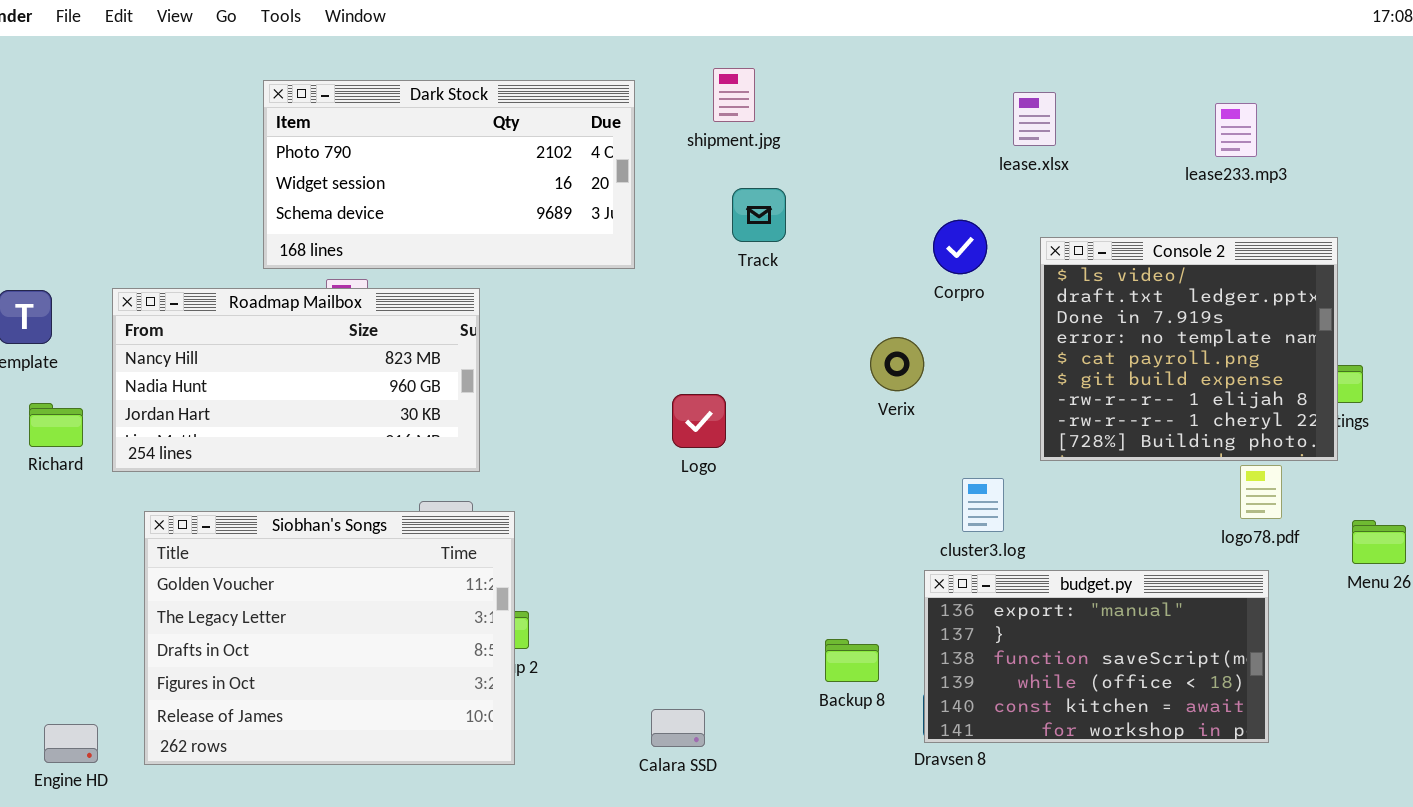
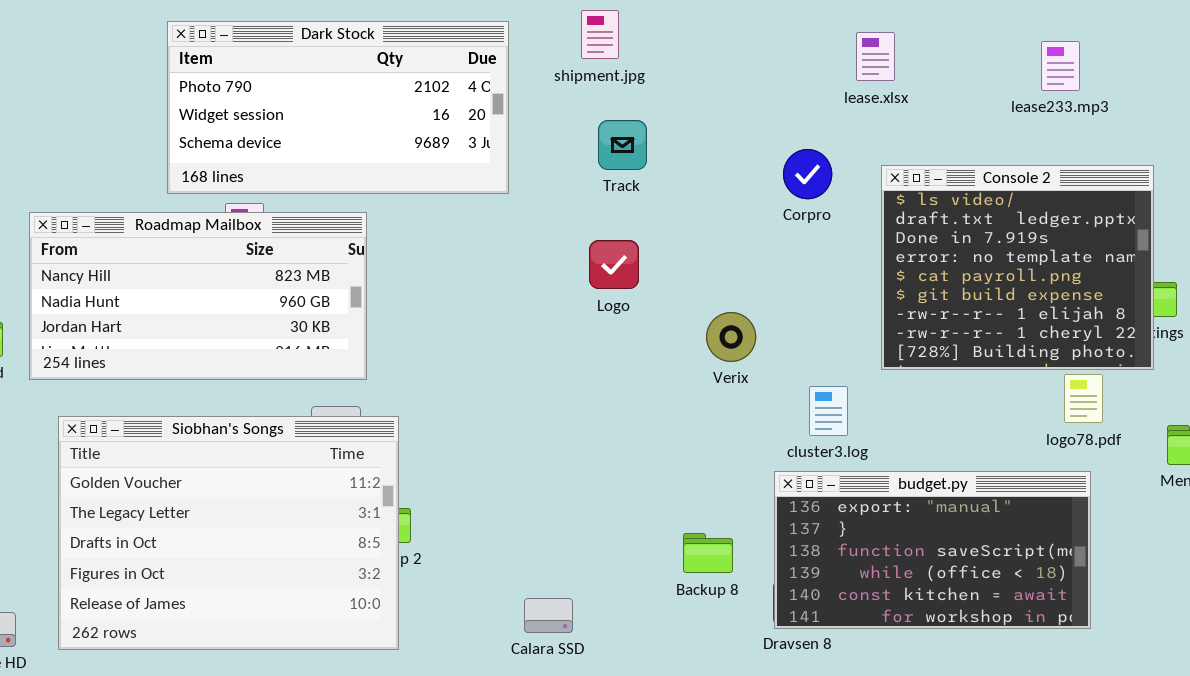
Verix: [870,337,924,391] -> [706,312,756,362], moved
Logo: [672,394,726,448] -> [589,240,639,289], moved

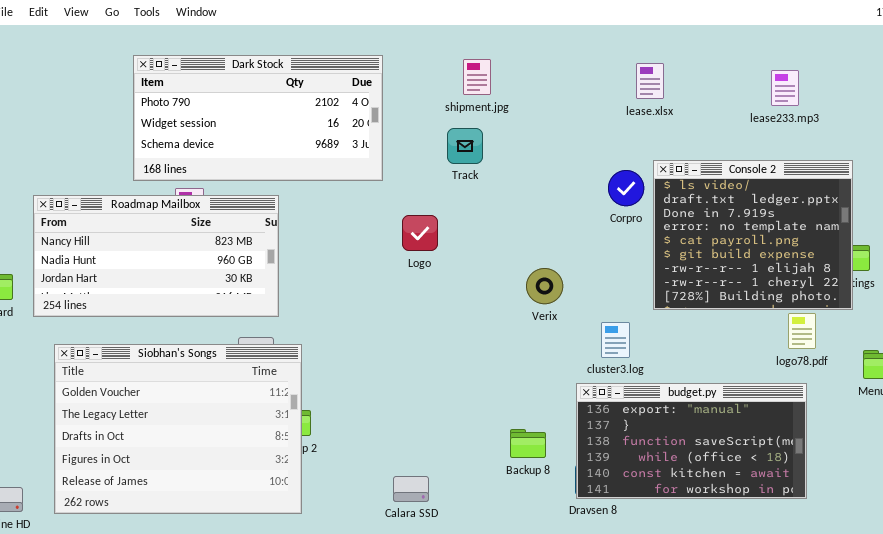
shipment.jpg: [581,10,619,59] -> [463,59,491,95], moved
Corpro: [783,149,832,199] -> [608,170,644,206], moved
Logo: [589,240,639,289] -> [402,215,438,251], moved

